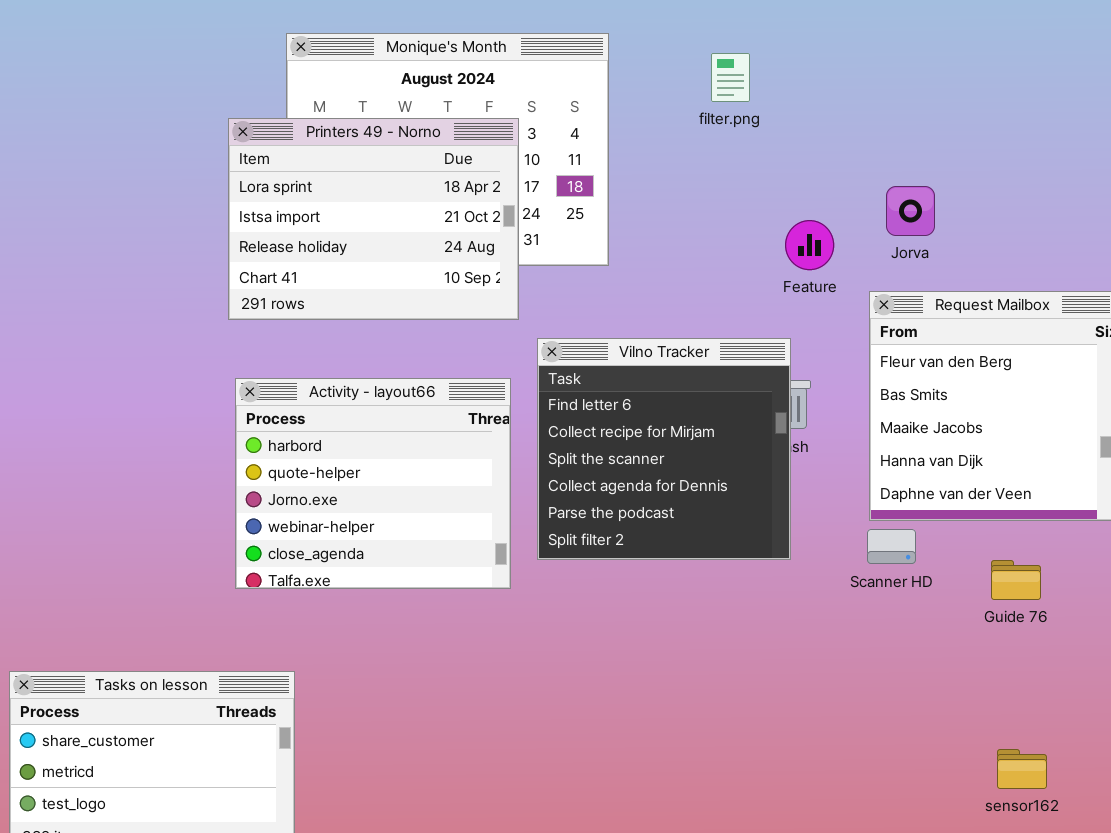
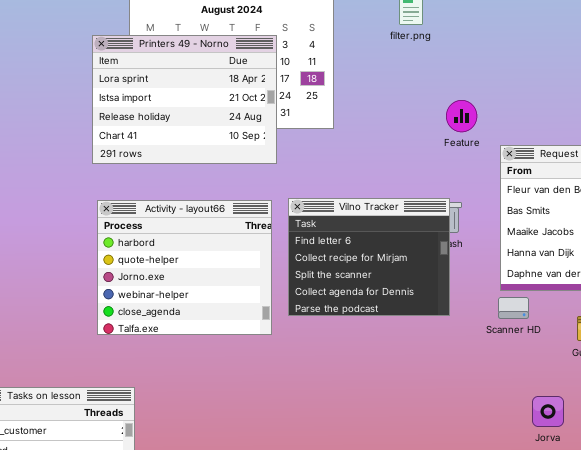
Jorva: [886,186,935,236] -> [532,396,564,427], moved
Vilno Tracker: [537,338,791,560] -> [288,198,450,316], resized

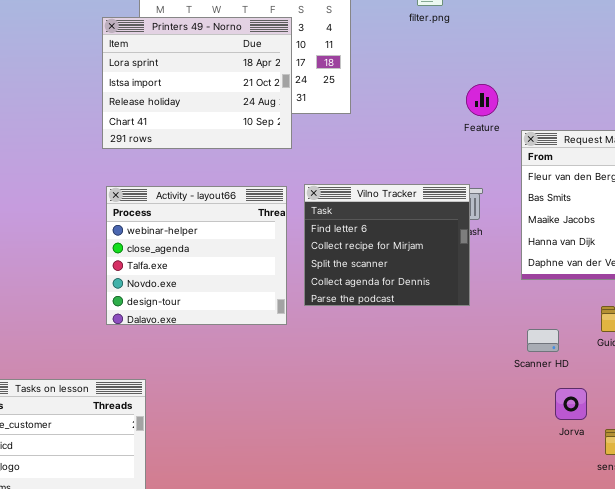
Activity - layout66: [97,200,272,335] -> [106,186,287,325], scrolled down 3 rows
Scanner HD: [498,297,529,319] -> [527,329,559,352], moved

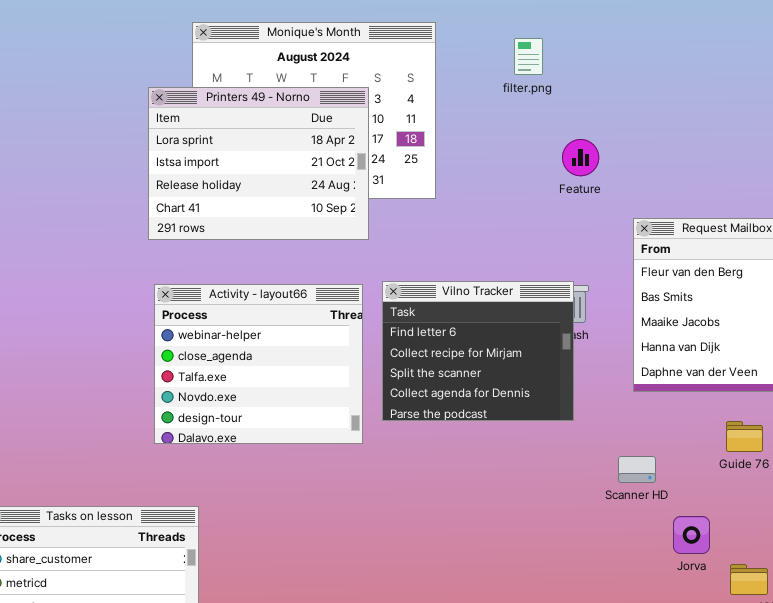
Feature: [466,84,498,116] -> [562,139,599,176], moved
Scanner HD: [527,329,559,352] -> [618,456,656,483], moved

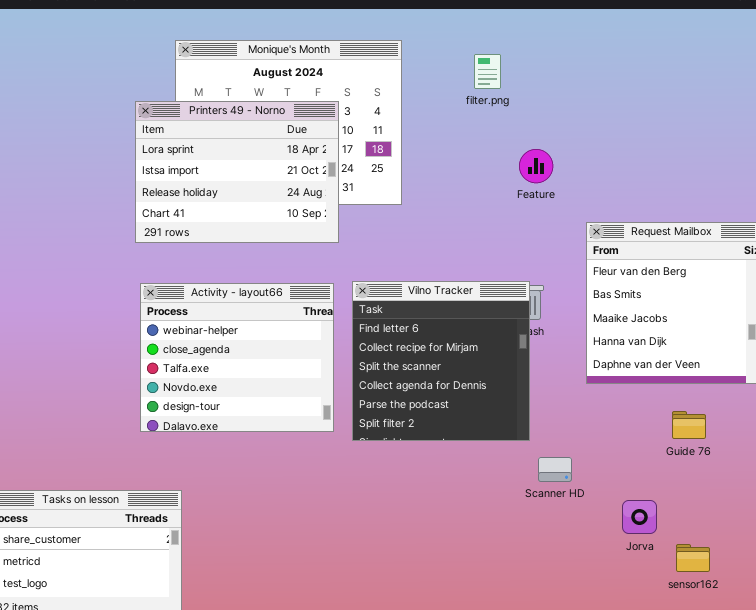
Vilno Tracker: [382,281,574,421] -> [352,281,530,441], resized
Scanner HD: [618,456,656,483] -> [538,457,572,482], moved

